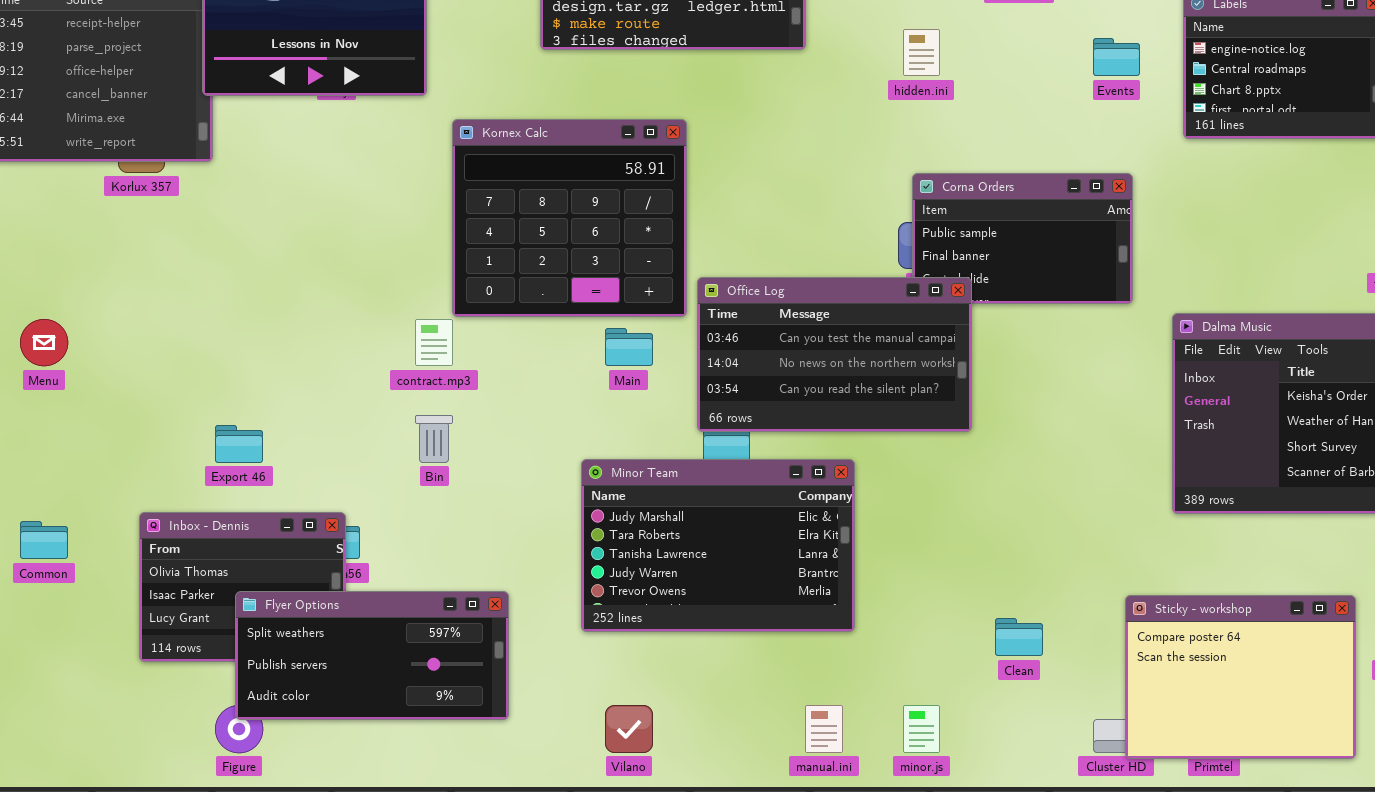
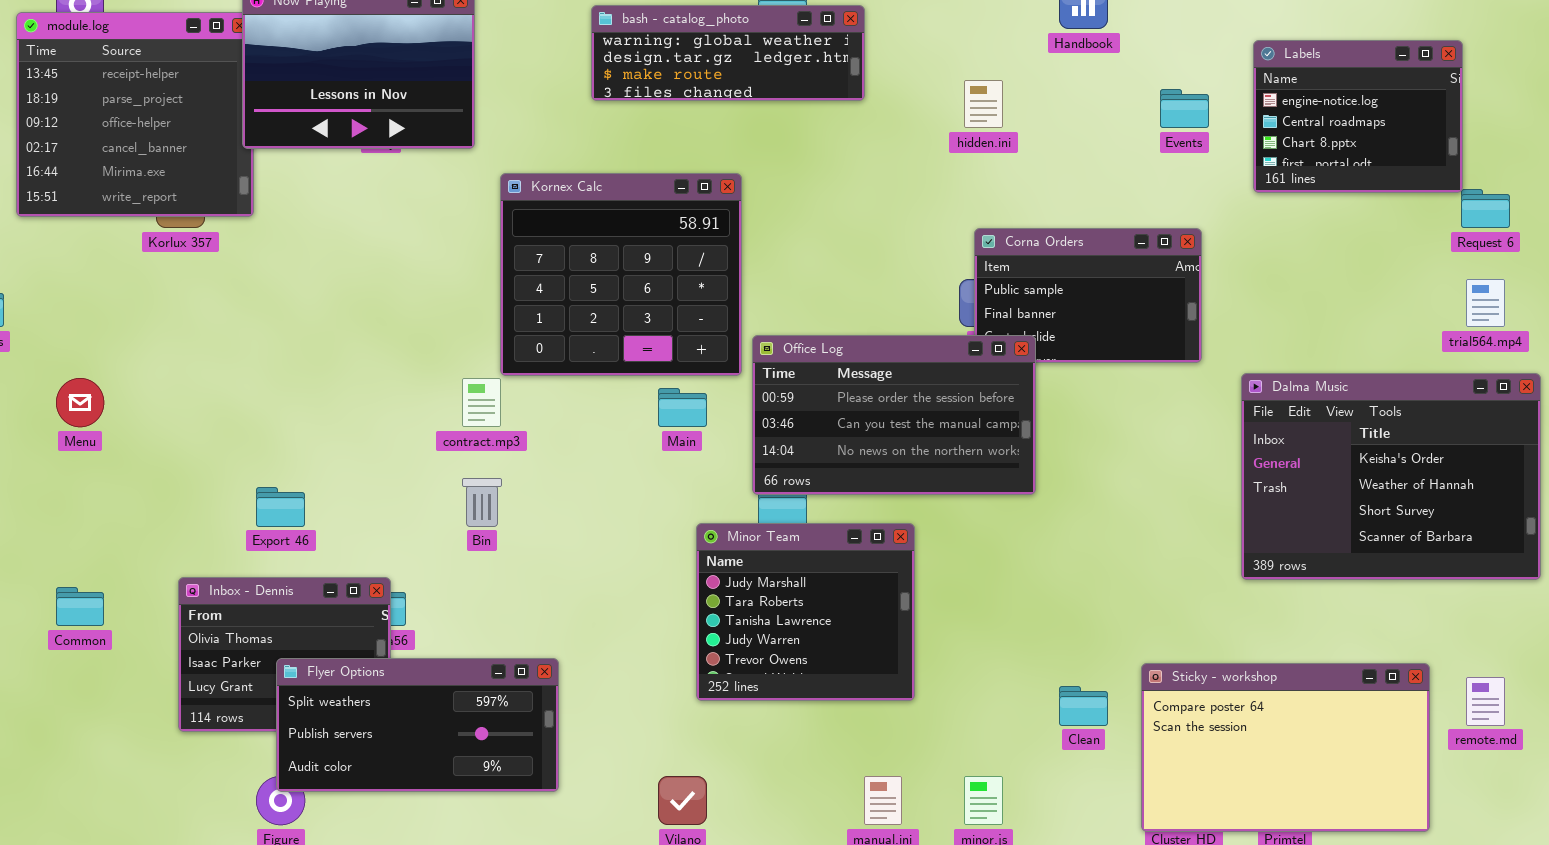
Office Log: [697,277,972,432] -> [752,335,1036,495], scrolled up 1 row
Minor Team: [581,459,855,632] -> [696,523,915,701], resized
Sticky - workshop: [1125,595,1356,759] -> [1141,663,1430,832], resized

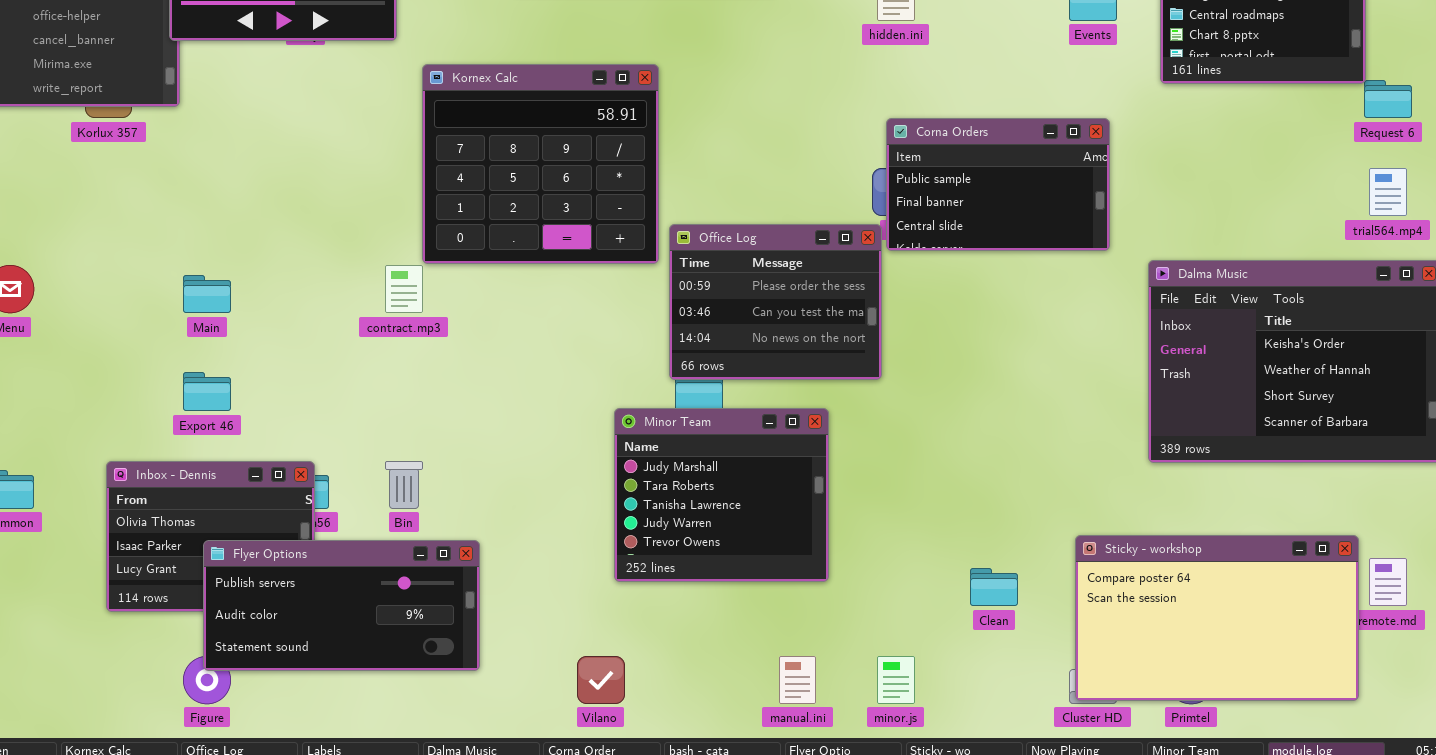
Office Log: [752,335,1036,495] -> [669,224,882,380], resized
Main: [658,388,707,427] -> [183,275,231,313], moved
Bin: [462,478,502,527] -> [385,461,423,509], moved
Flyer Options: [276,658,559,792] -> [203,540,480,671], scrolled down 1 row
Sticky - workshop: [1141,663,1430,832] -> [1075,535,1359,701], moved

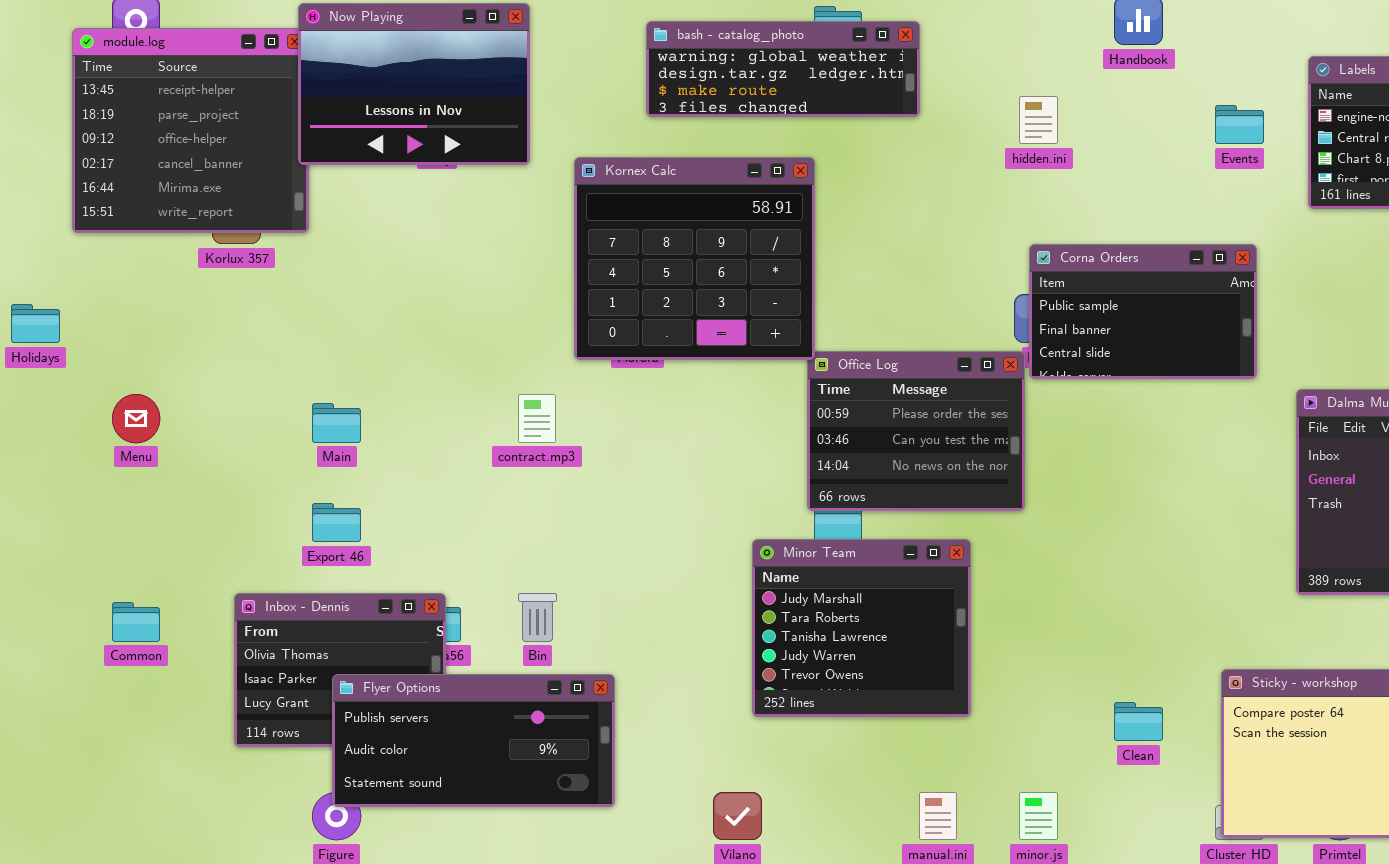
Kornex Calc: [422,64,659,264] -> [574,157,815,360], moved

